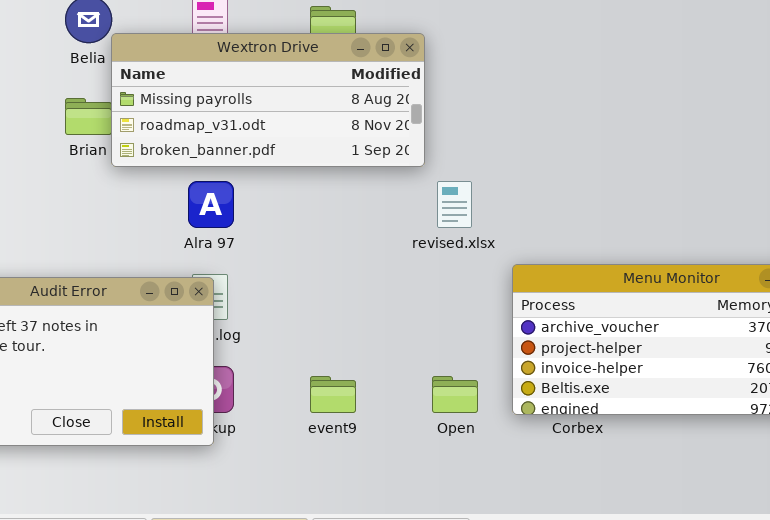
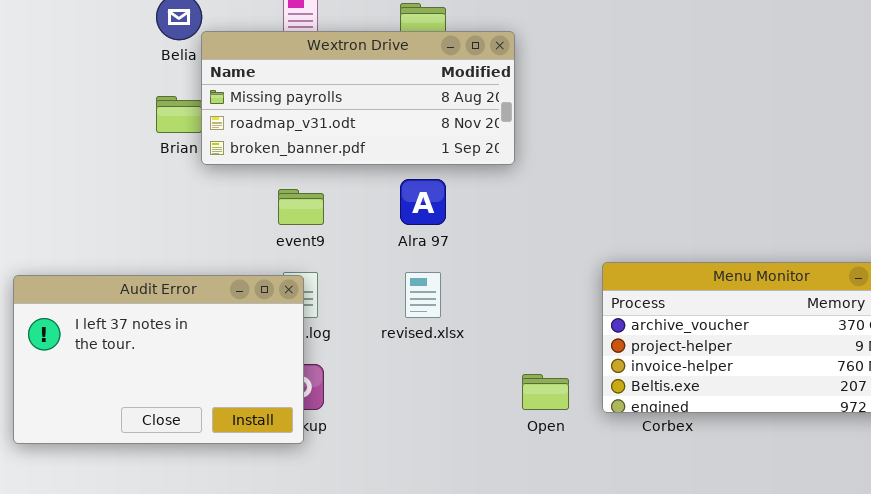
Alra 97: [188,181,234,228] -> [400,179,446,225], moved
revised.xlsx: [437,181,472,228] -> [405,272,441,318], moved
event9: [310,376,356,413] -> [278,189,324,225], moved

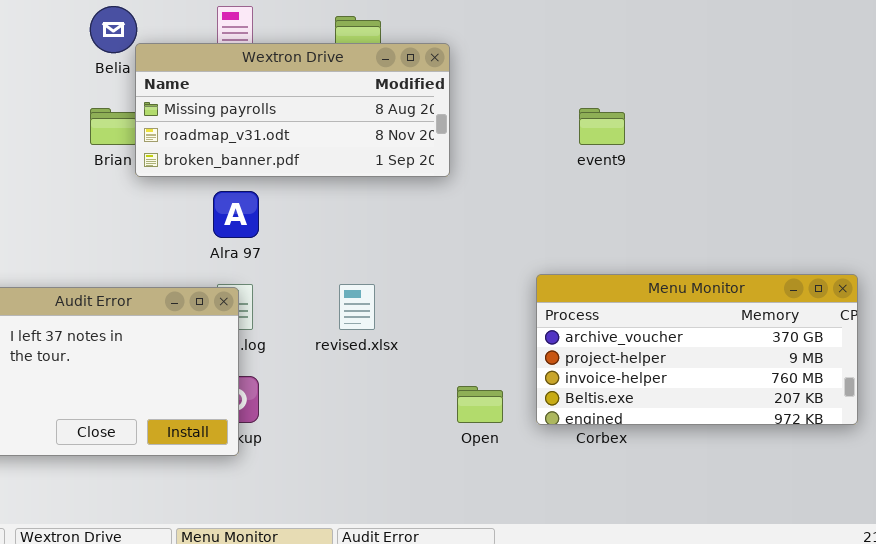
Alra 97: [400,179,446,225] -> [213,191,259,238], moved
event9: [278,189,324,225] -> [579,108,625,145], moved

